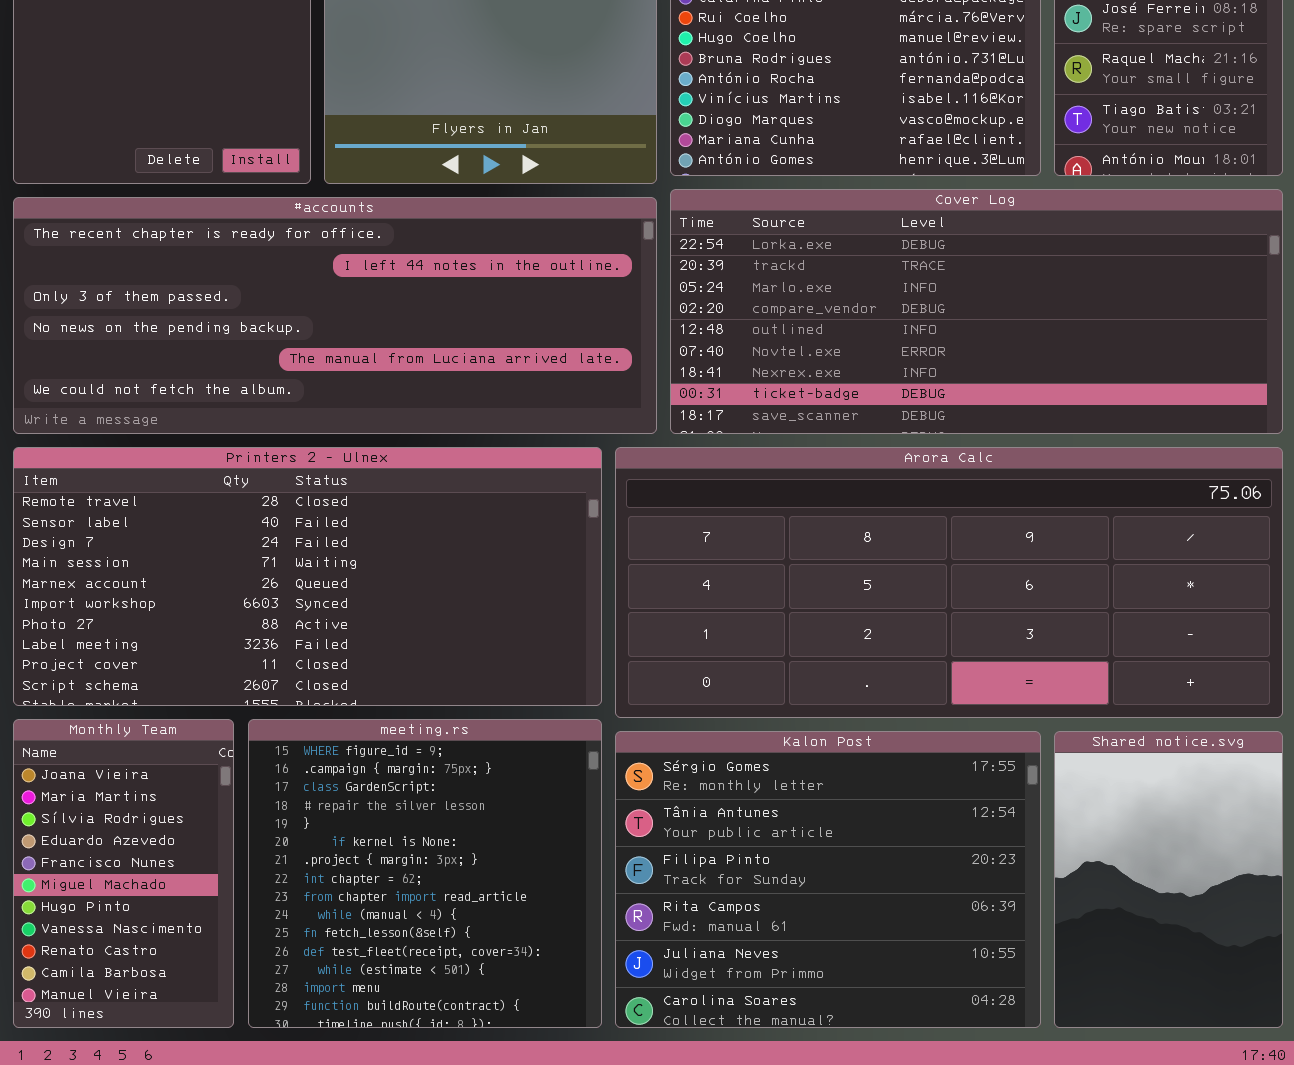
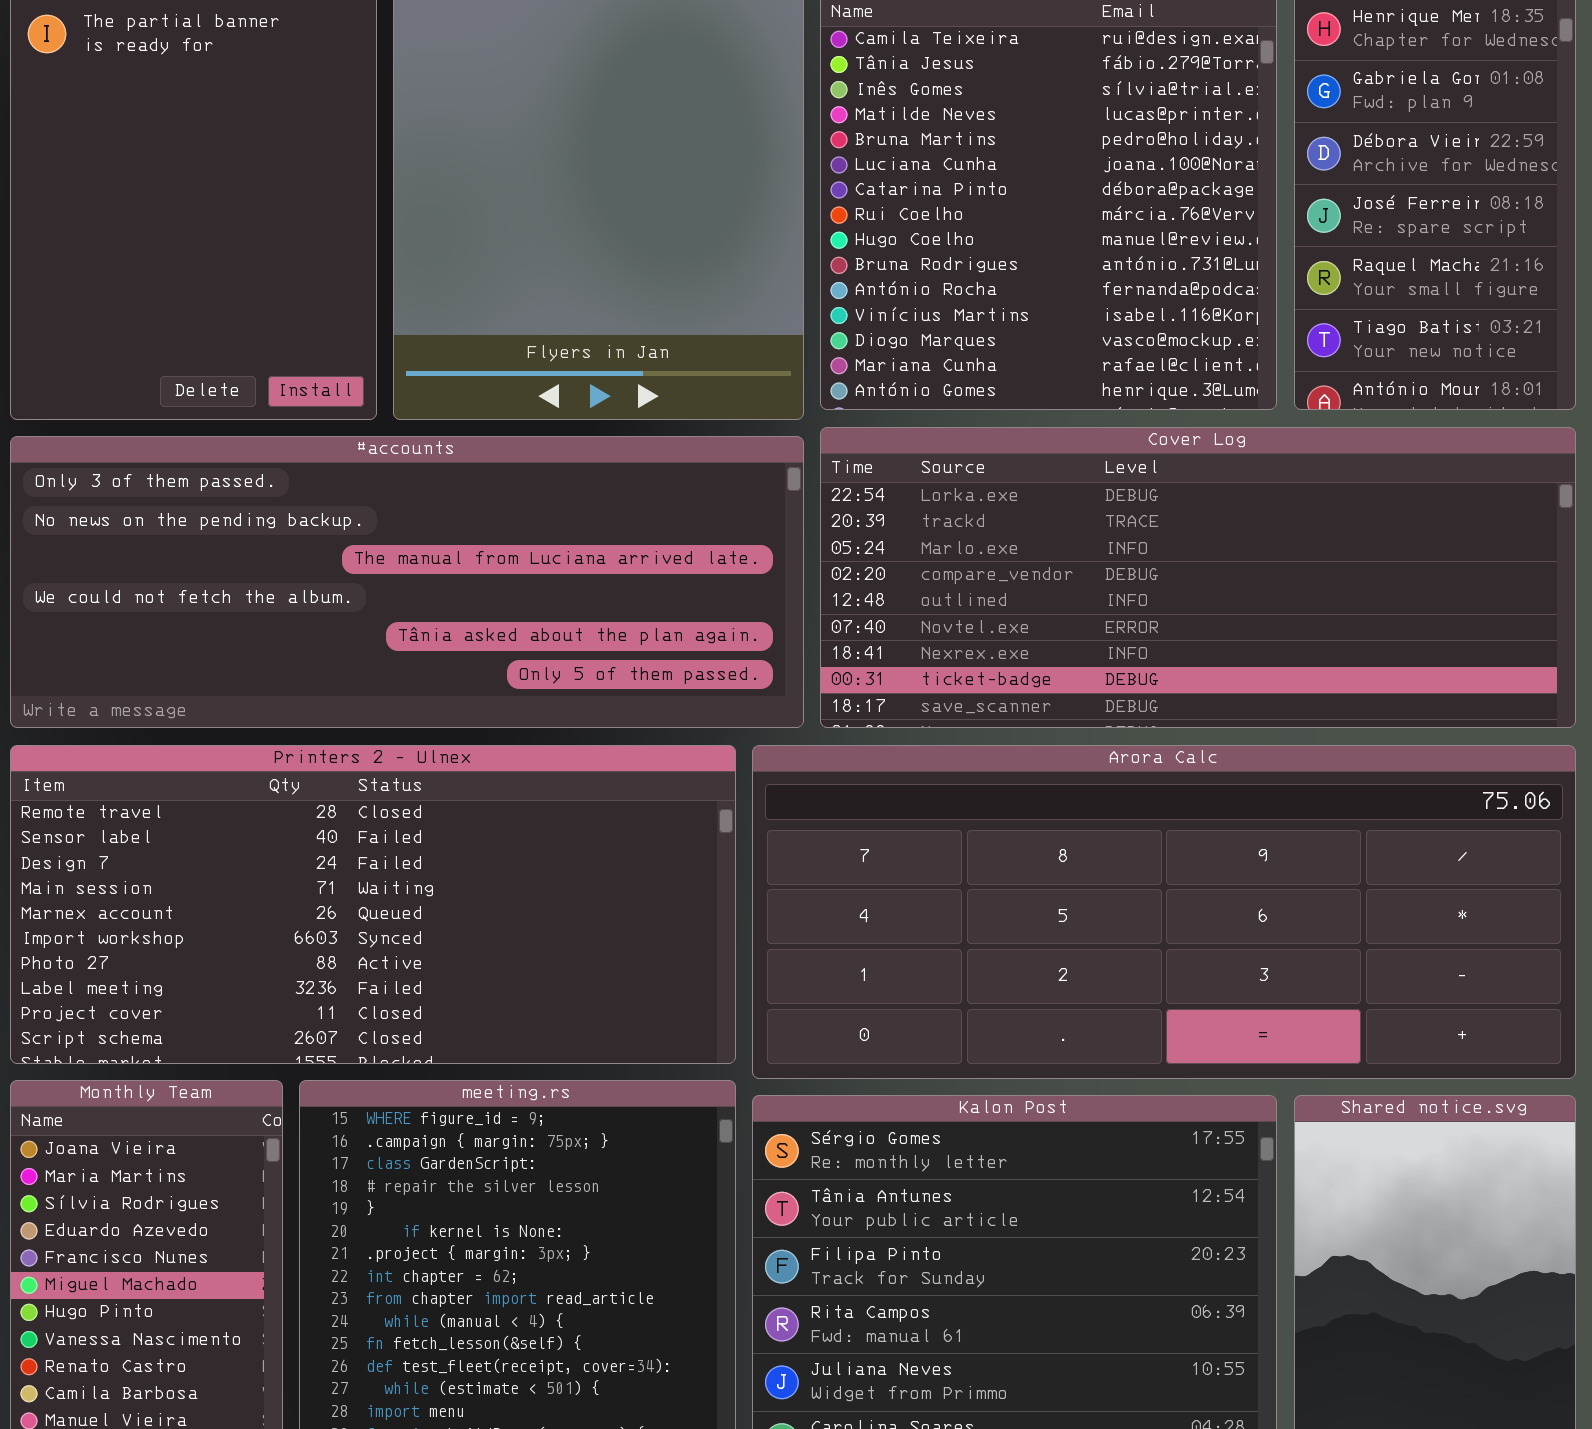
#accounts: [13,197,657,434] -> [10,436,804,728], scrolled down 2 rows

